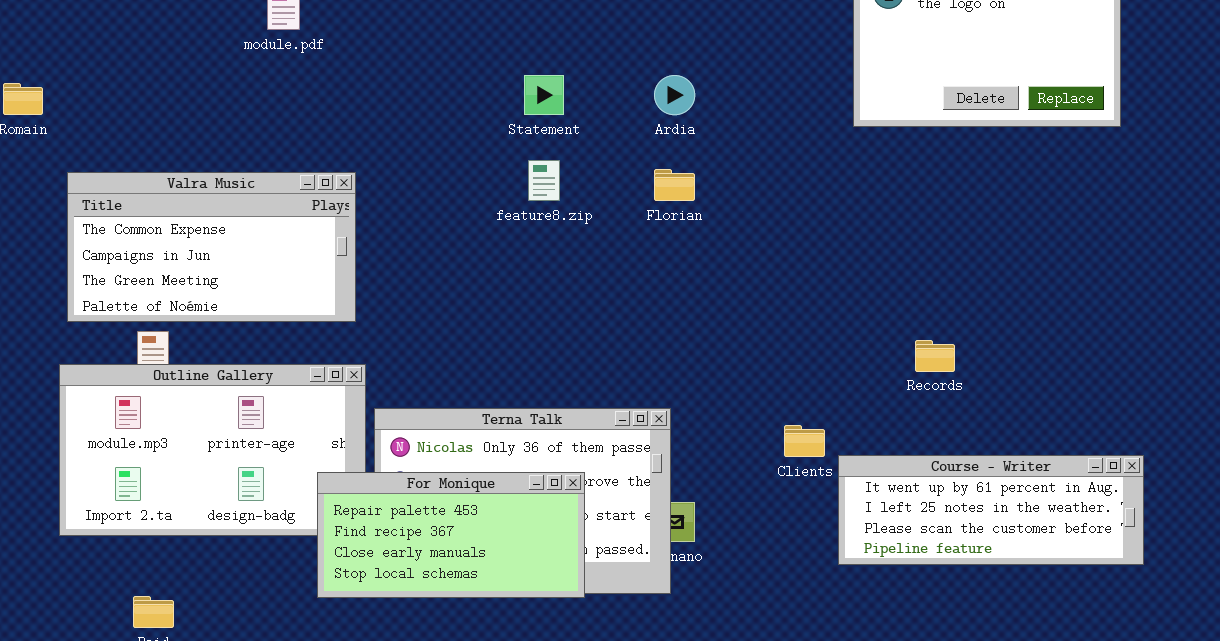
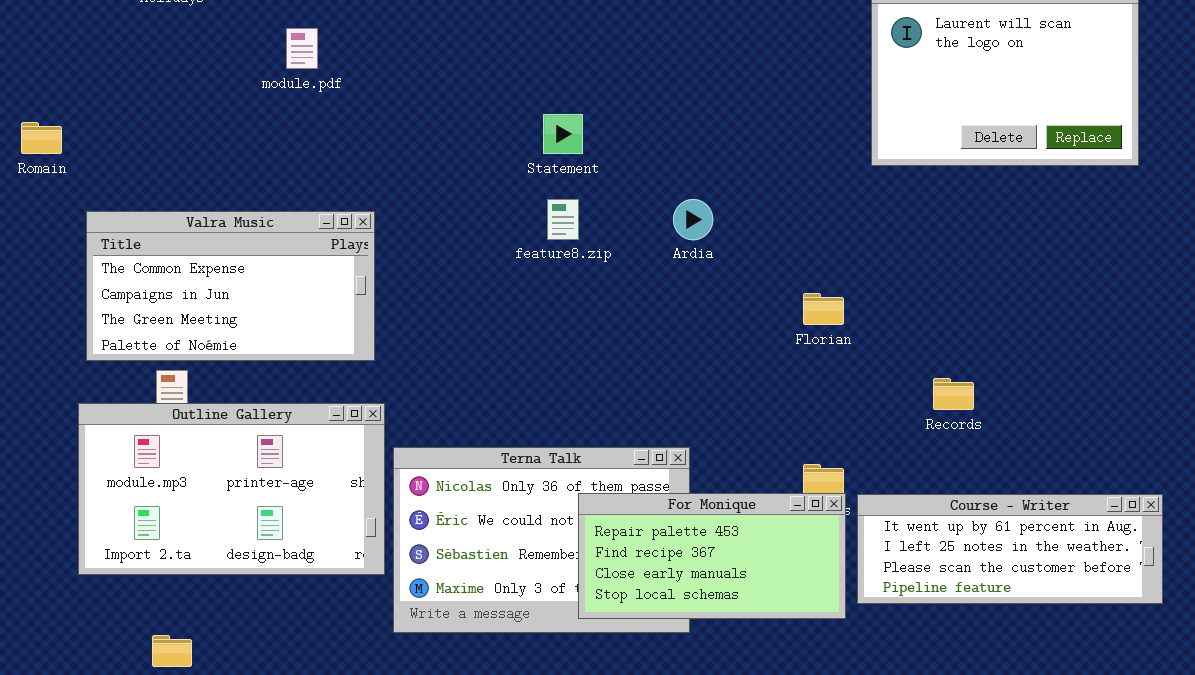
Ardia: [654,75,695,115] -> [673,199,713,240], moved
Florian: [654,169,695,201] -> [803,293,844,325], moved
For Monique: [317,472,585,598] -> [578,493,846,619], moved

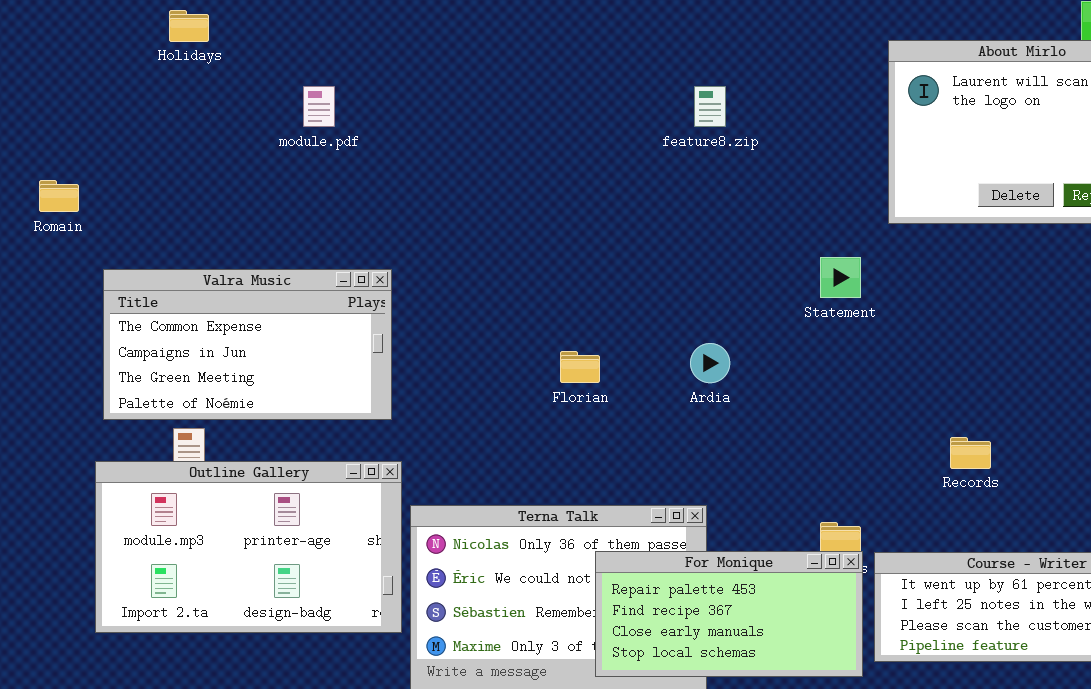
Statement: [543,114,583,154] -> [820,257,861,298], moved
feature8.zip: [547,199,579,240] -> [694,86,726,127], moved
Ardia: [673,199,713,240] -> [690,343,730,383], moved
Florian: [803,293,844,325] -> [560,351,600,383], moved

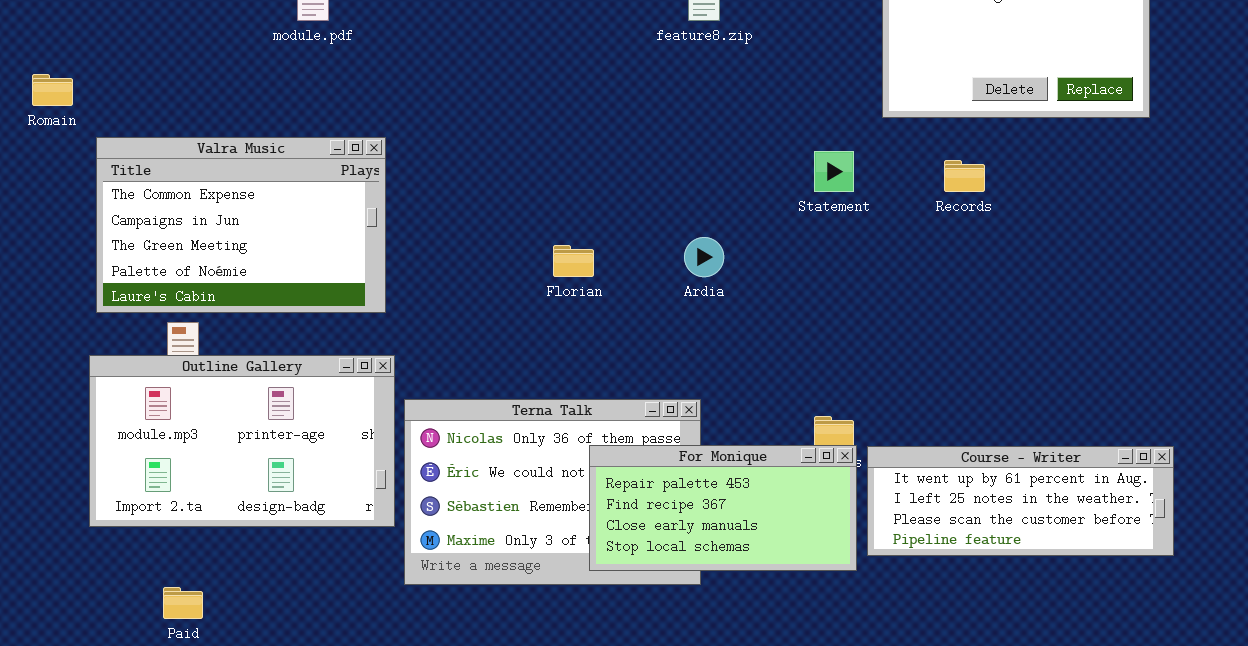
Valra Music: [103,269,392,420] -> [96,137,386,313], resized
Records: [950,437,991,469] -> [944,160,985,192], moved

